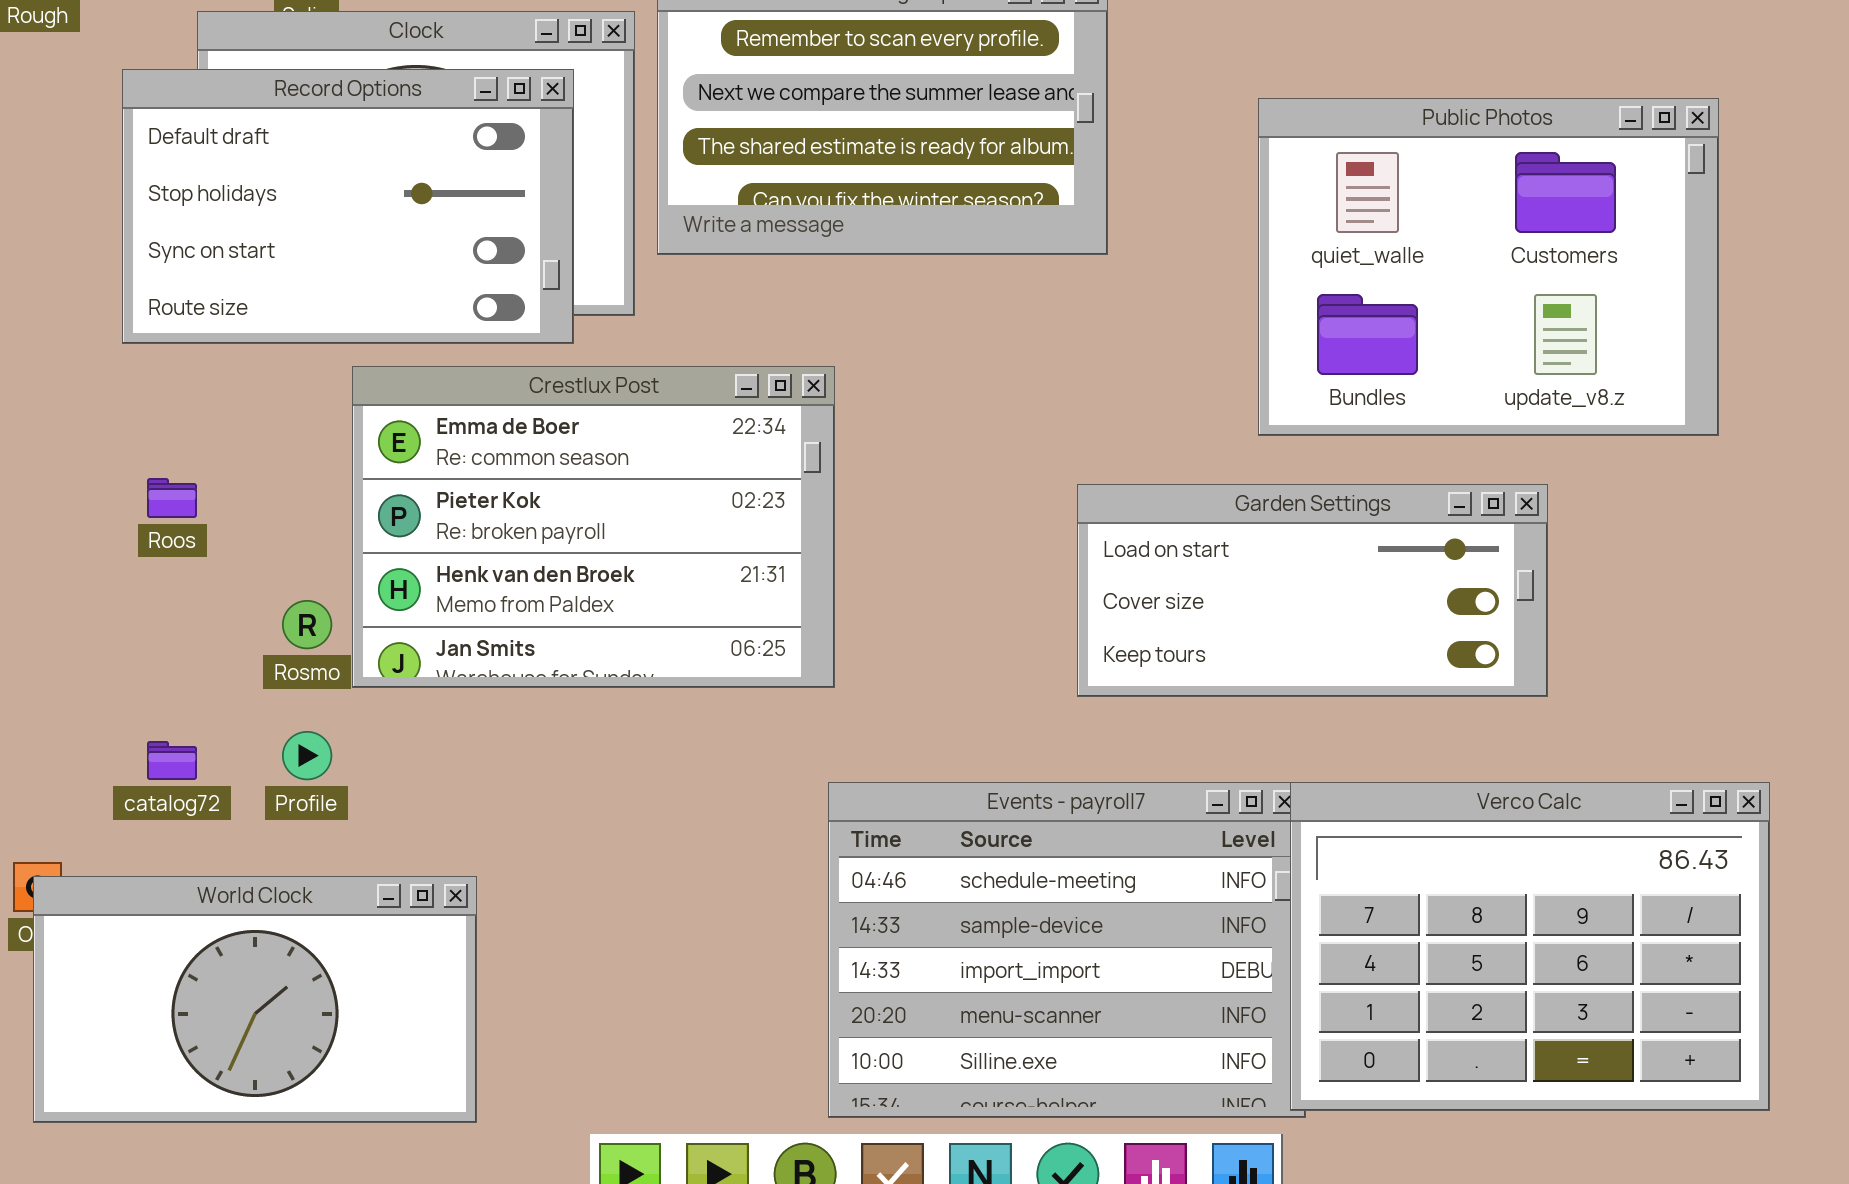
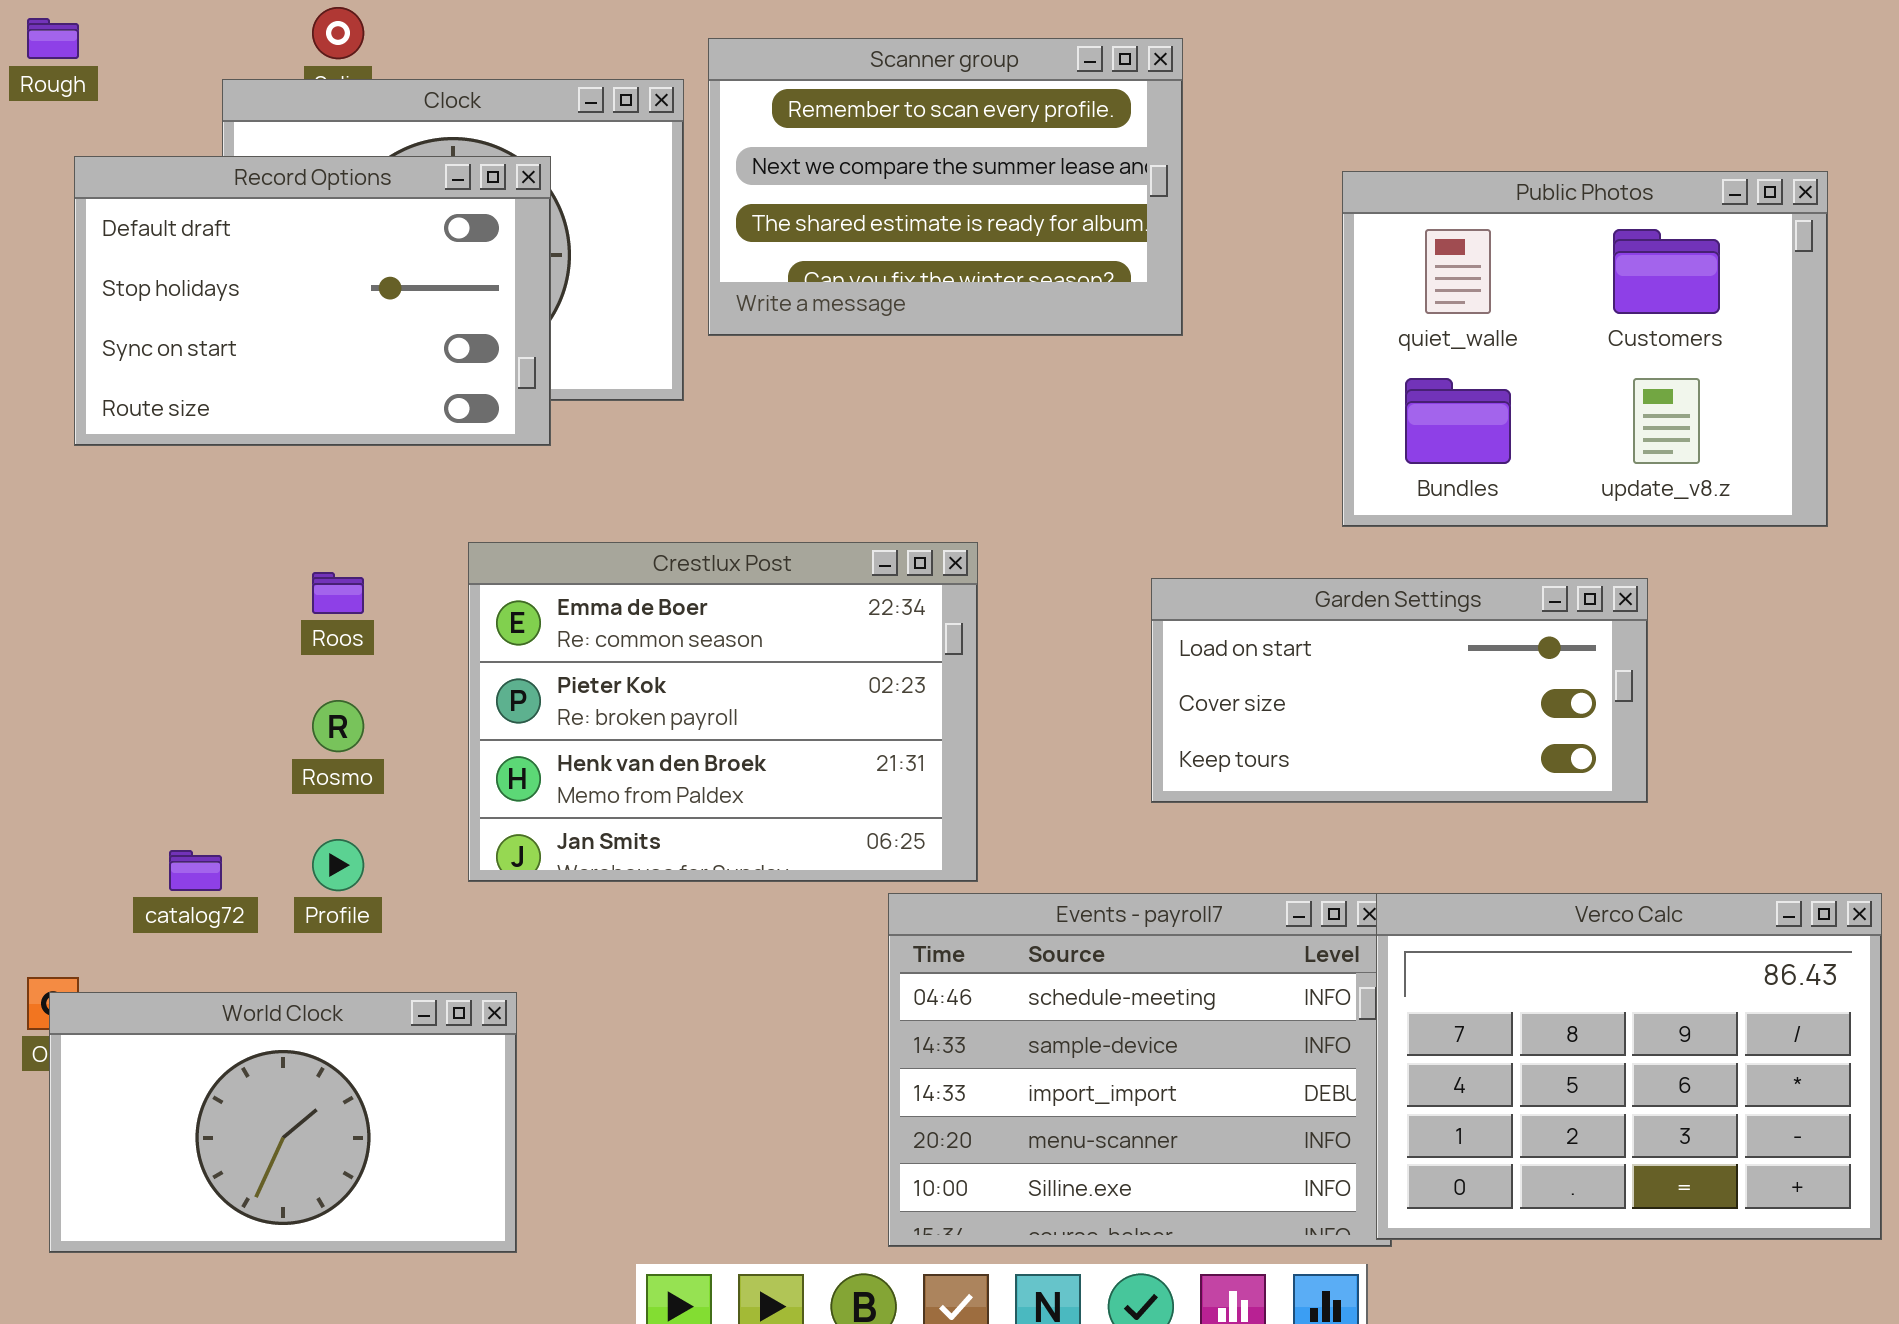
Record Options: [122,69,574,344] -> [74,156,551,446], moved
Crestlux Post: [352,366,835,688] -> [468,542,978,882], moved
Roos: [147,478,197,518] -> [312,572,364,614], moved

